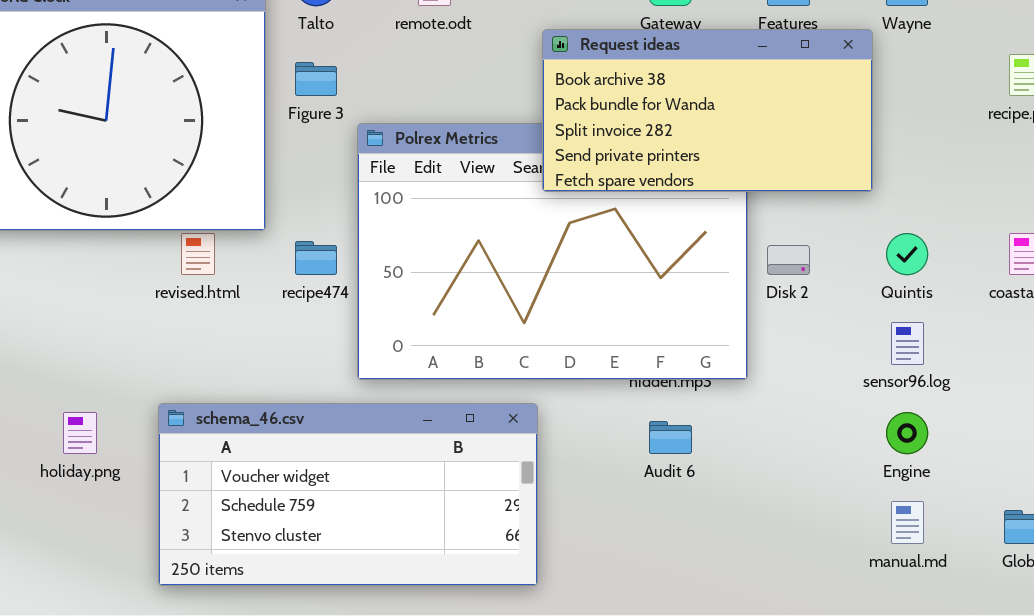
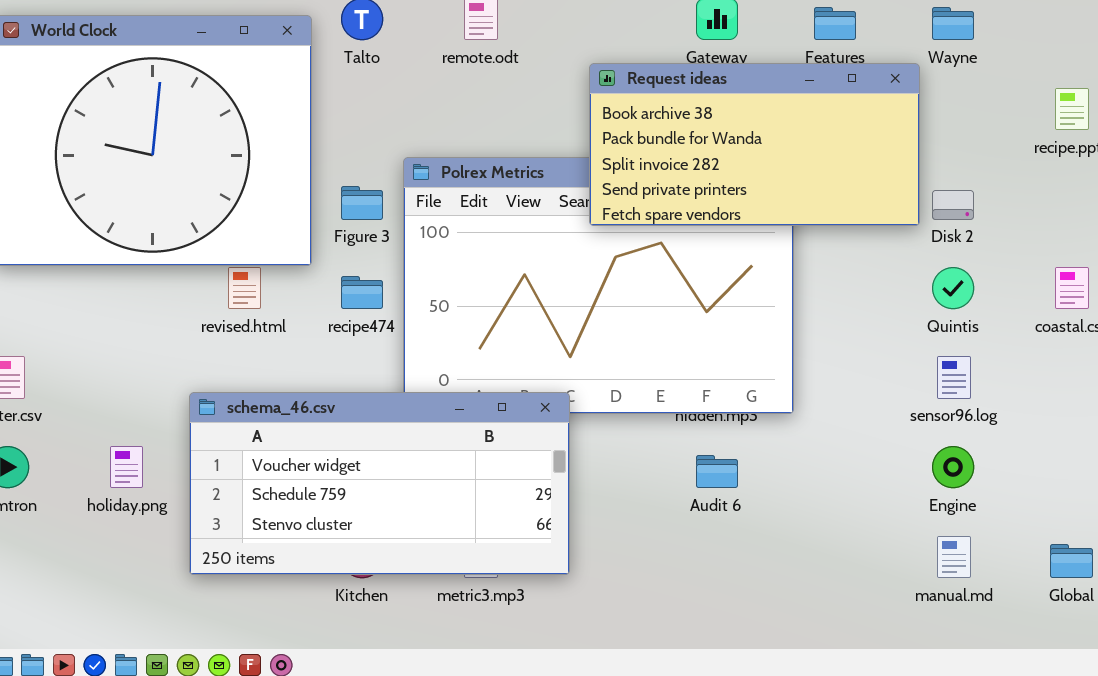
Figure 3: [295,62,337,96] -> [341,186,383,220], moved
Disk 2: [767,245,810,275] -> [932,190,974,220], moved
schema_46.csv: [158,403,538,586] -> [189,392,570,575], moved

